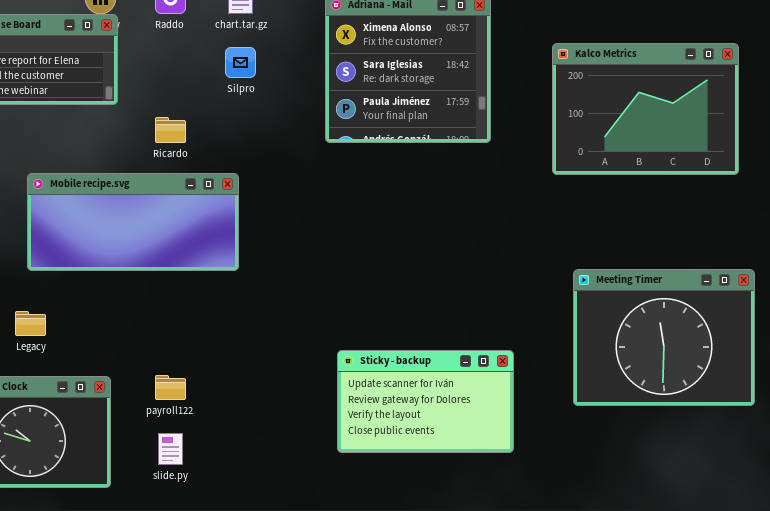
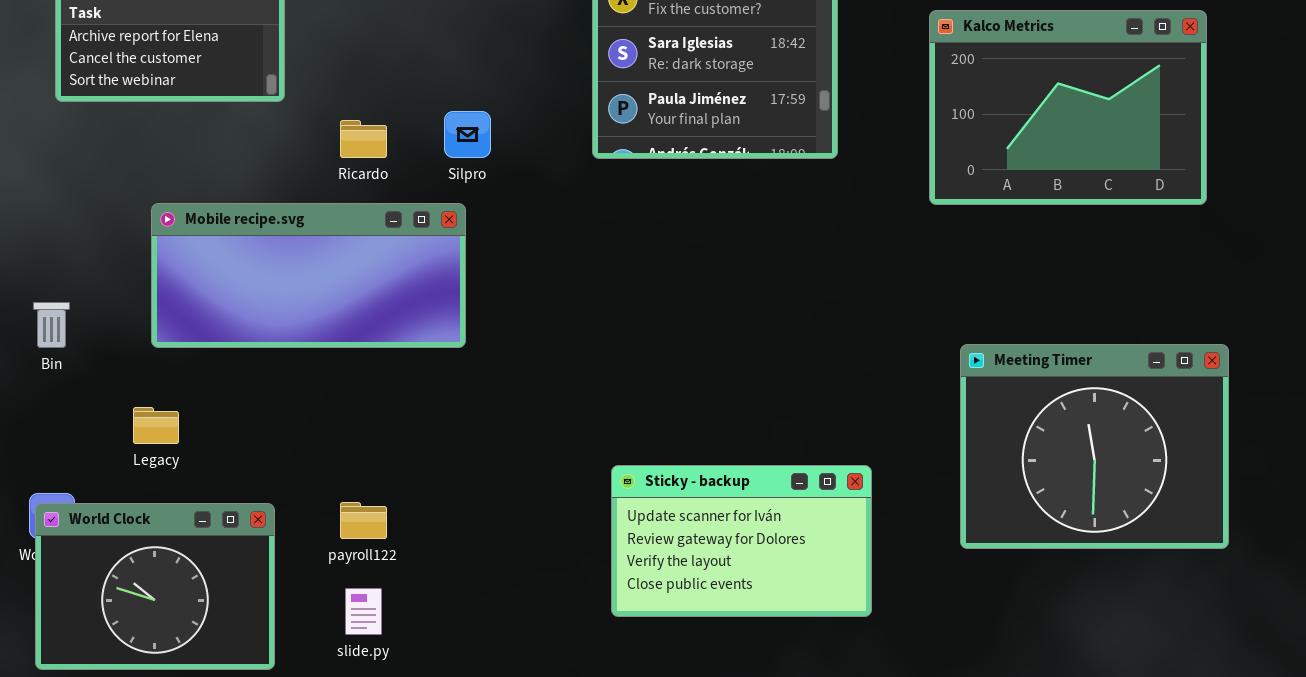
Silpro: [225,47,256,78] -> [444,111,491,158], moved

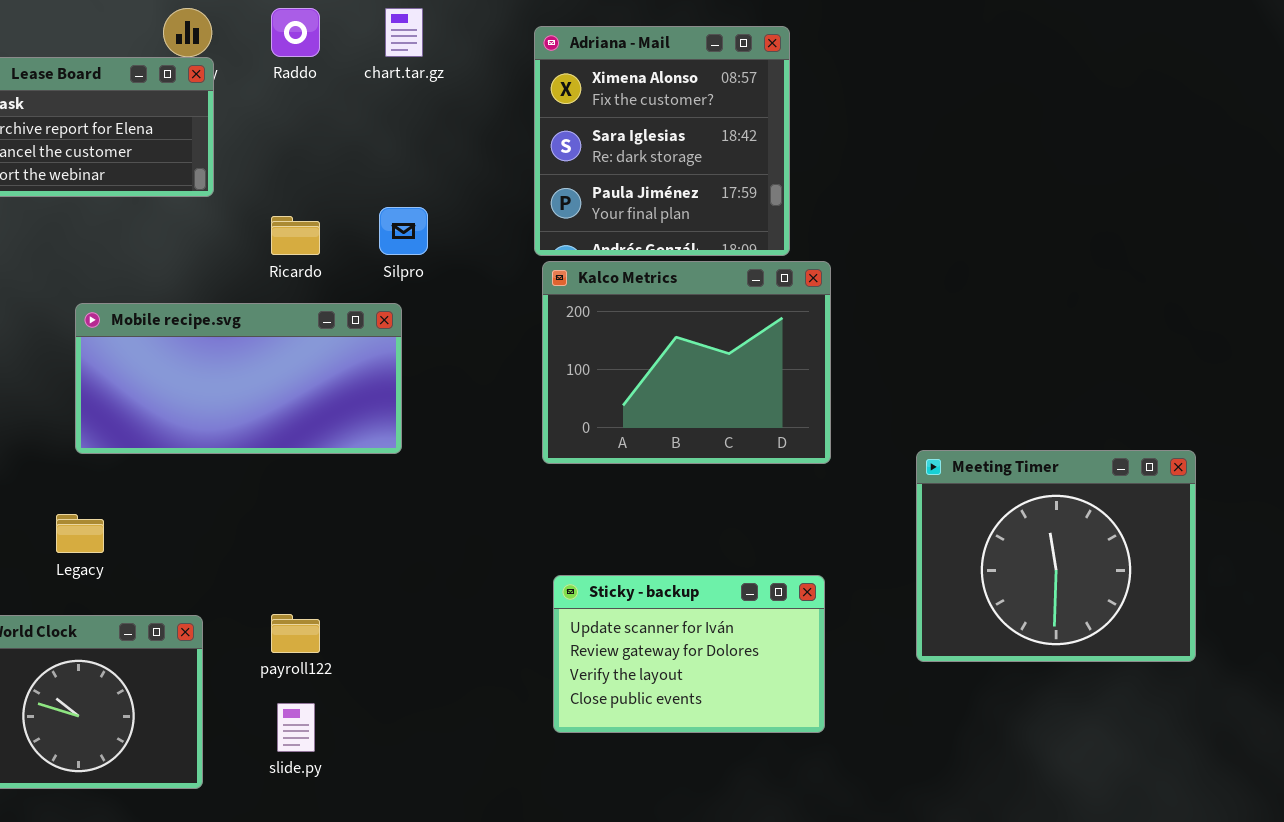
Kalco Metrics: [929,10,1207,205] -> [542,261,831,464], moved

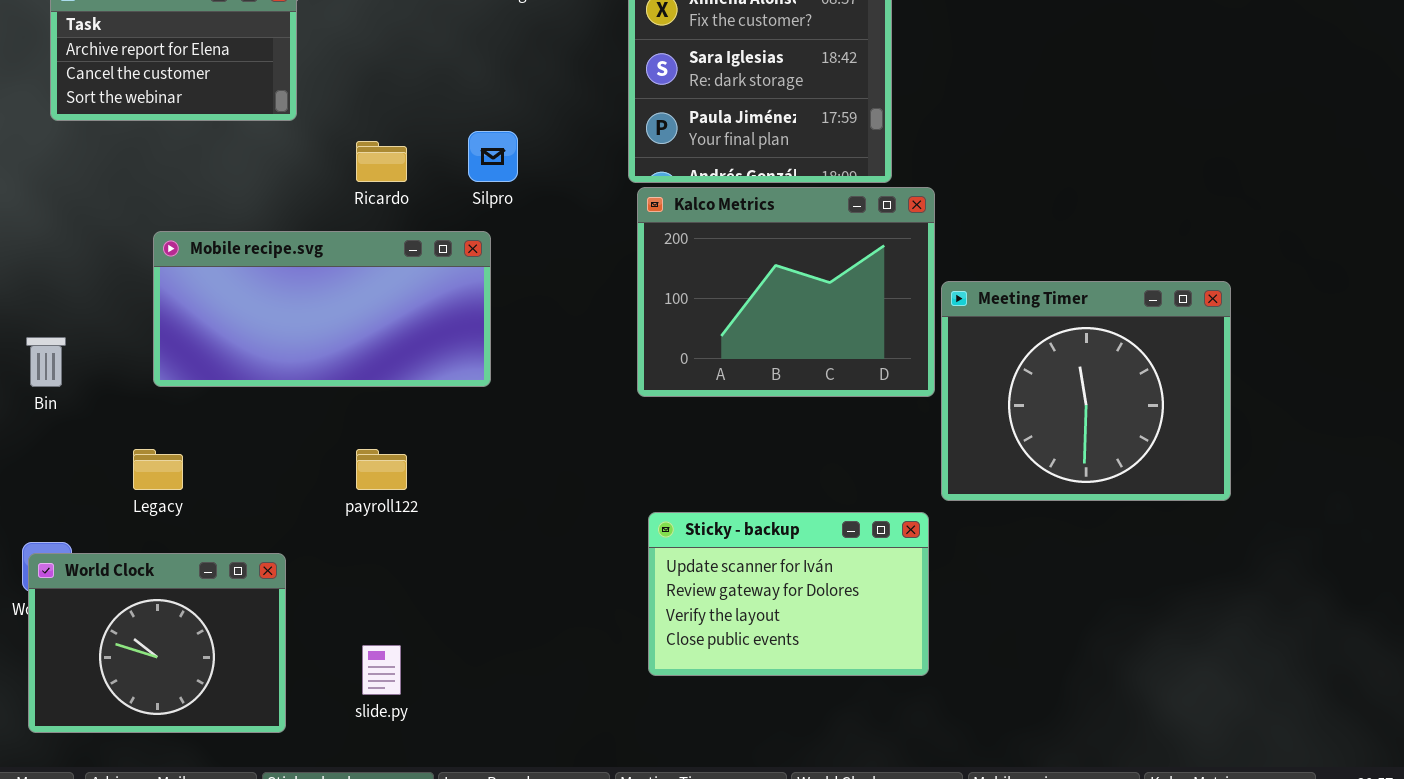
Meeting Timer: [916,450,1196,662] -> [941,281,1231,501], moved
payroll122: [271,614,320,653] -> [356,449,407,490], moved

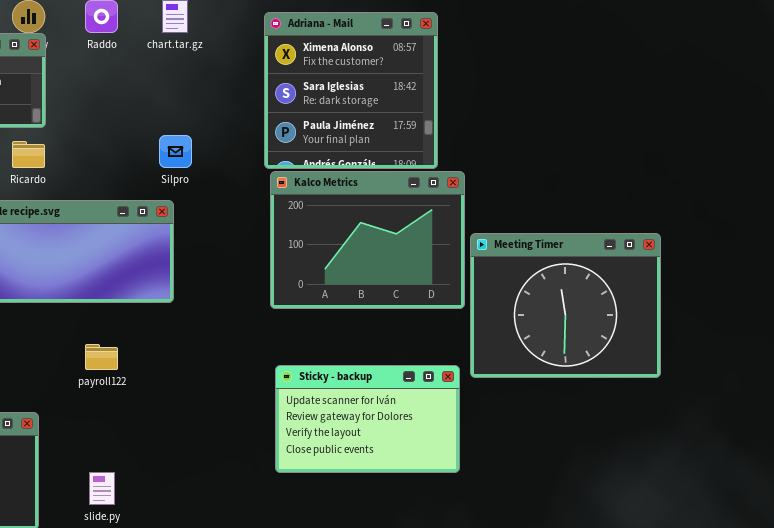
Ricardo: [356,141,407,182] -> [12,141,45,168], moved
Sticky - backup: [648,512,929,676] -> [275,365,460,473], moved

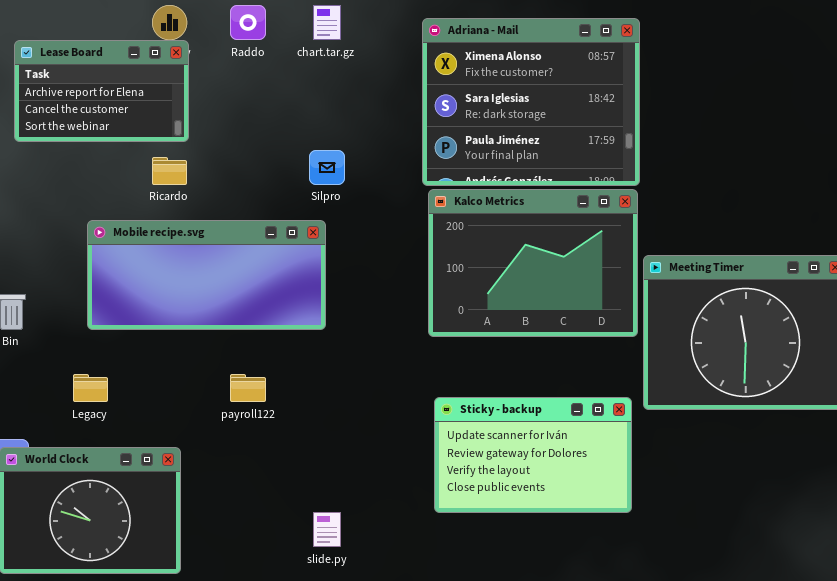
Adriana - Mail: [264,12,438,169] -> [422,18,640,186], resized
slide.py: [89,472,115,505] -> [313,512,341,547], moved

